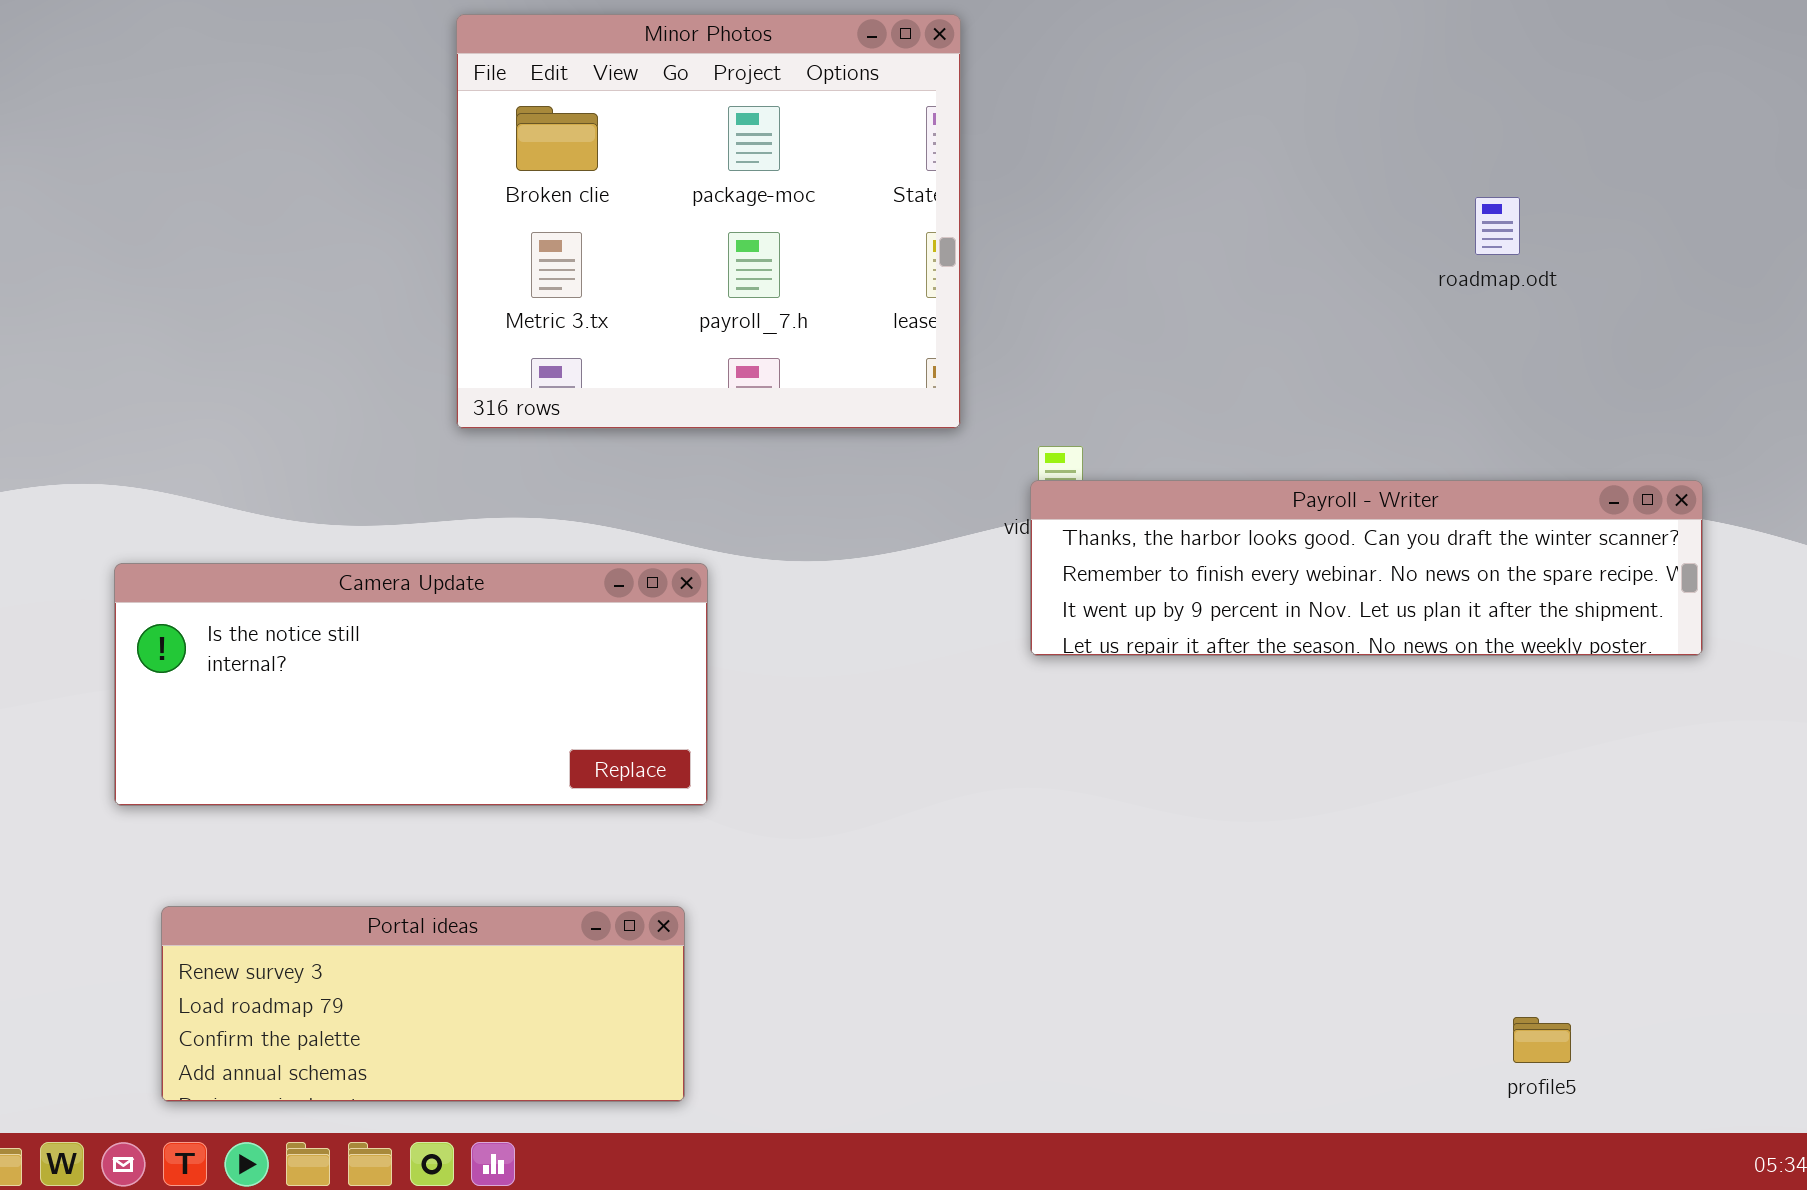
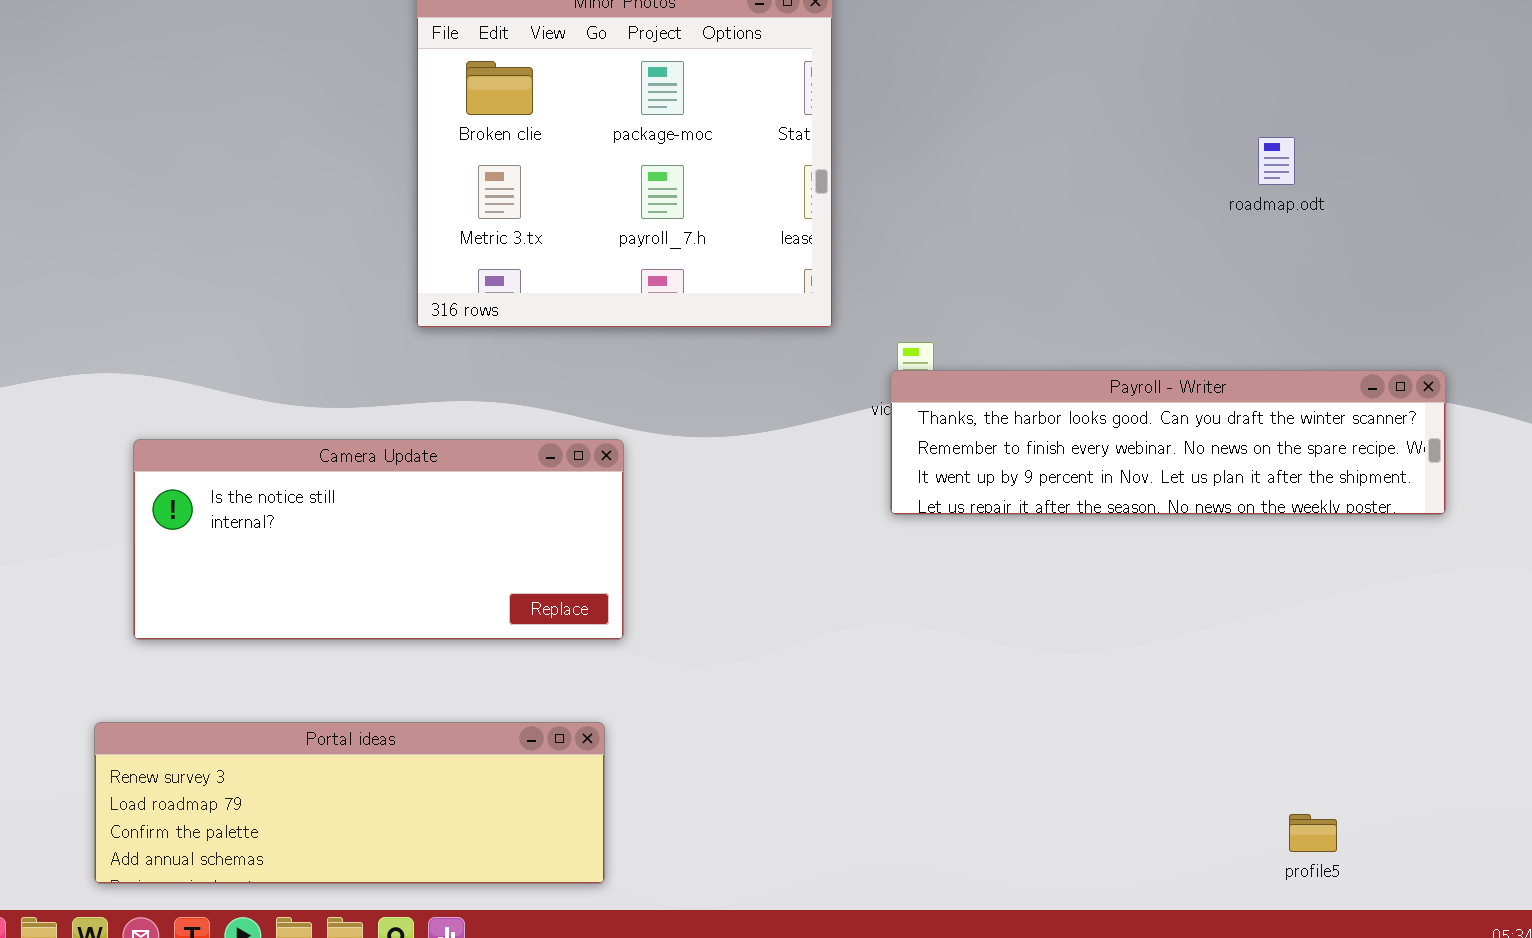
Portal ideas: [161,906,685,1102] -> [94,722,605,884], resized

